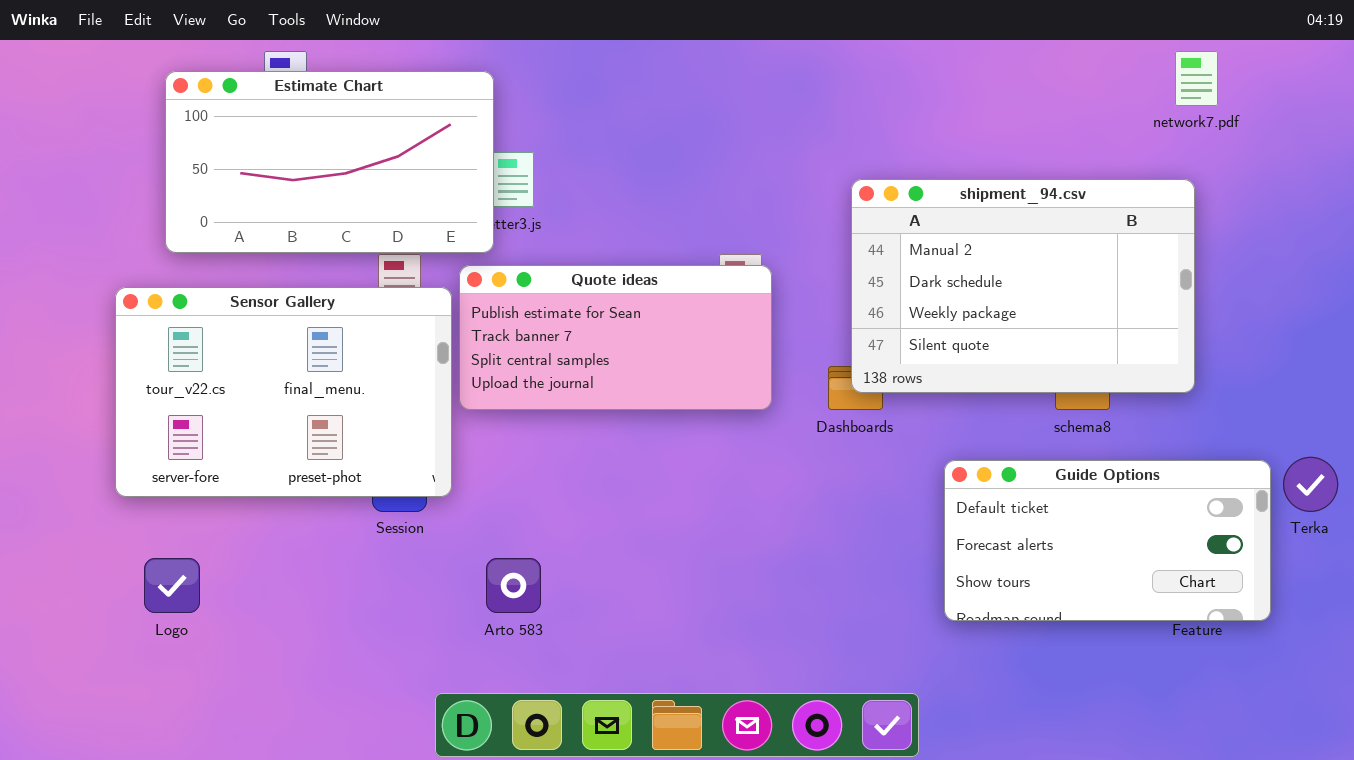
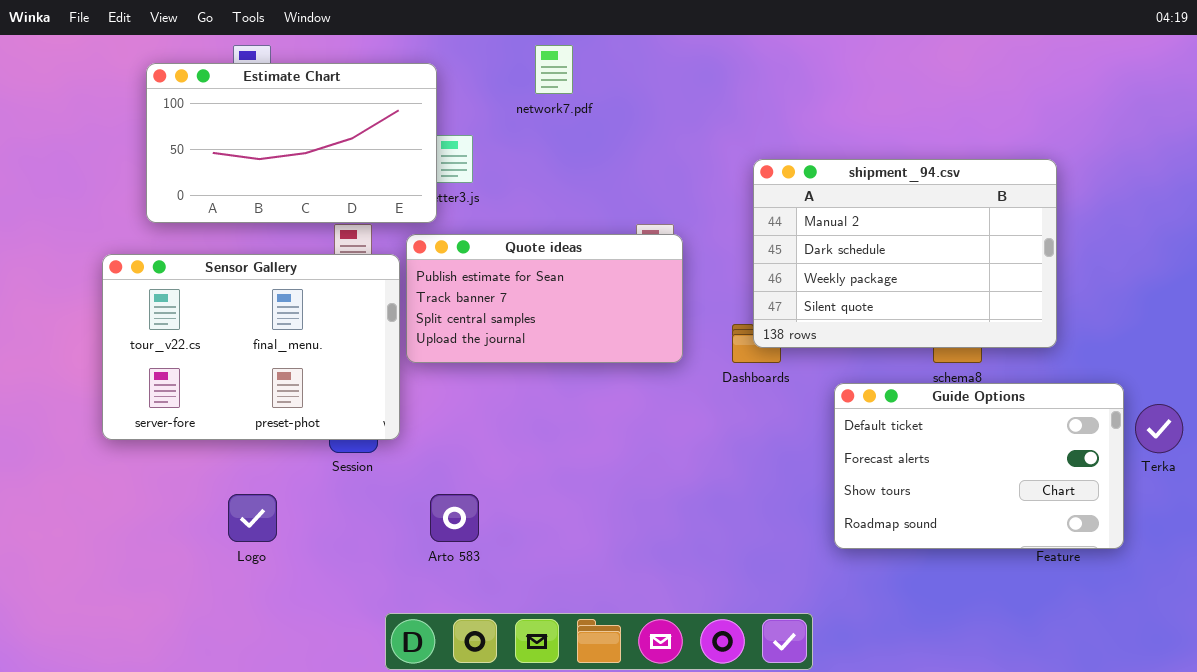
network7.pdf: [1175,51,1218,106] -> [535,45,573,94], moved
Guide Options: [944,460,1271,621] -> [834,383,1124,549], resized
Logo: [144,558,200,613] -> [228,494,277,542], moved

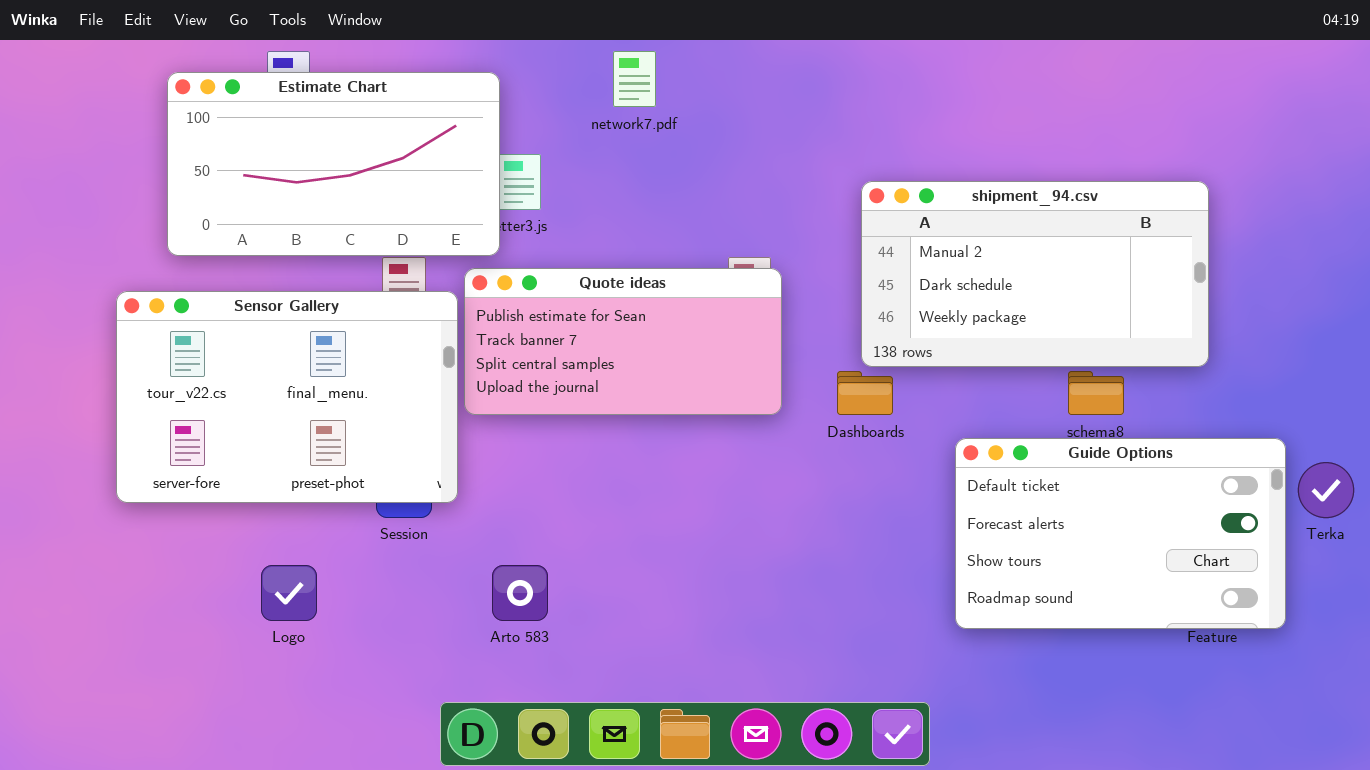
shipment_94.csv: [753,159,1057,348] -> [861,181,1209,367], resized

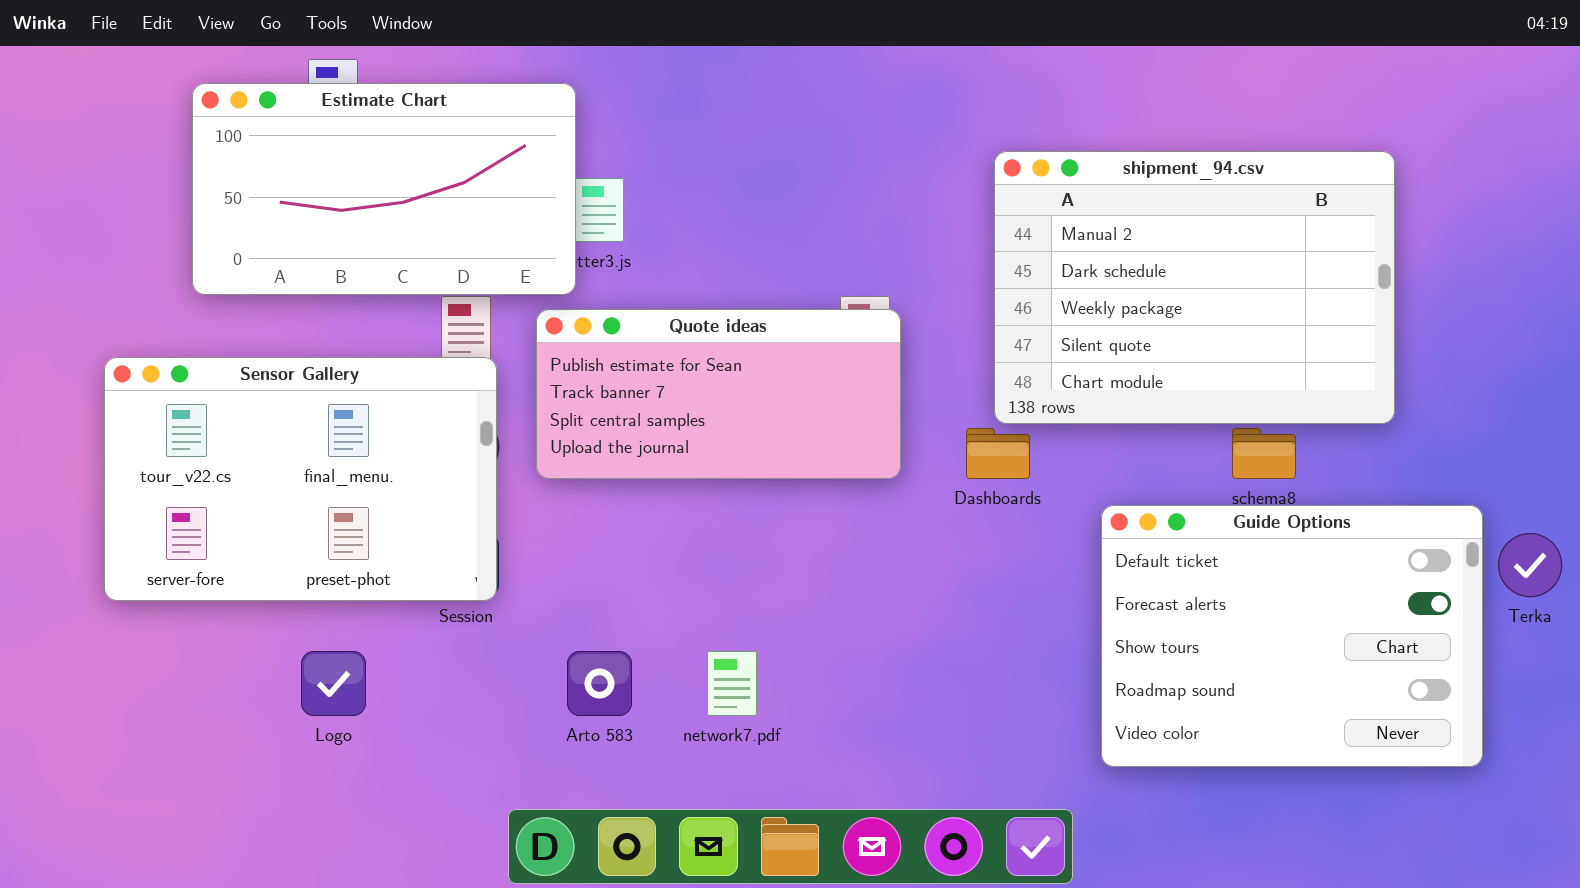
network7.pdf: [613,51,656,107] -> [707,651,757,716], moved
shipment_94.csv: [861,181,1209,367] -> [994,151,1395,424], resized
Sensor Gallery: [116,291,458,503] -> [104,357,497,601], moved
Guide Options: [955,438,1286,629] -> [1101,505,1483,767], resized

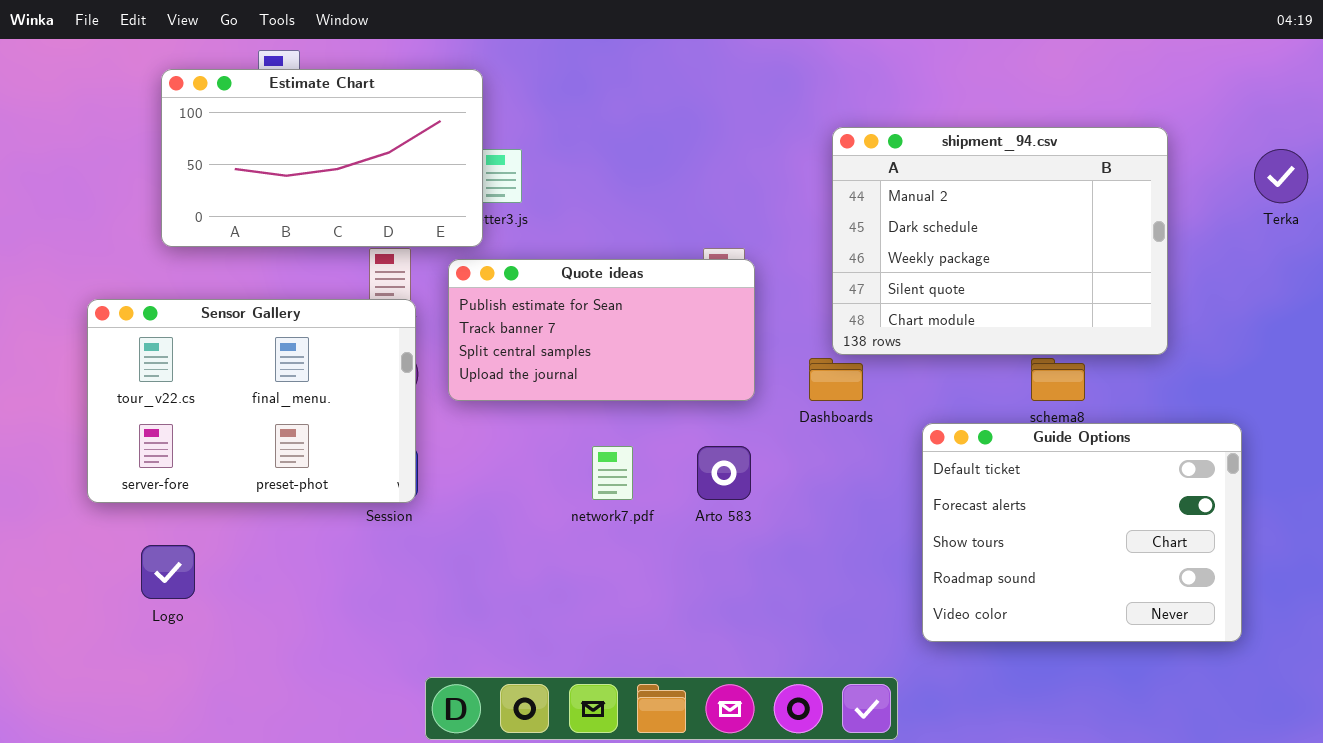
Terka: [1498,533,1562,597] -> [1254,149,1308,203], moved
Logo: [301,651,366,716] -> [141,545,195,599], moved
Arto 583: [567,651,632,716] -> [697,446,751,500], moved
network7.pdf: [707,651,757,716] -> [592,446,633,500], moved

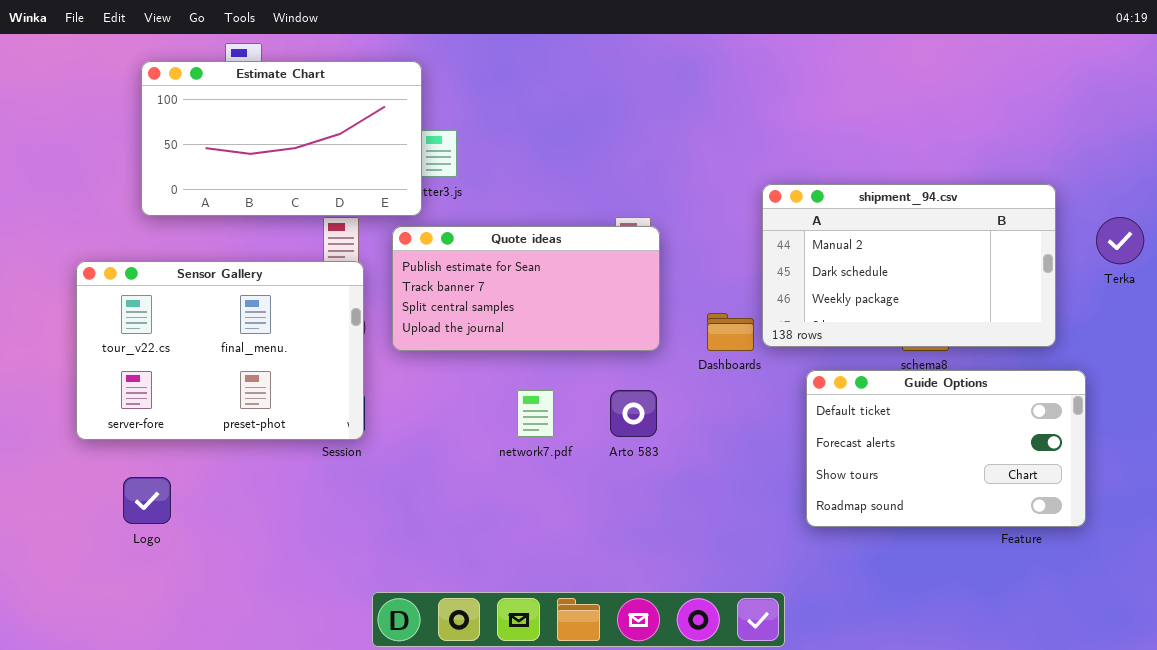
shipment_94.csv: [832,127,1168,355] -> [762,184,1056,347], moved, resized
Terka: [1254,149,1308,203] -> [1096,217,1144,264], moved
Guide Options: [922,423,1242,642] -> [806,370,1086,527], resized

